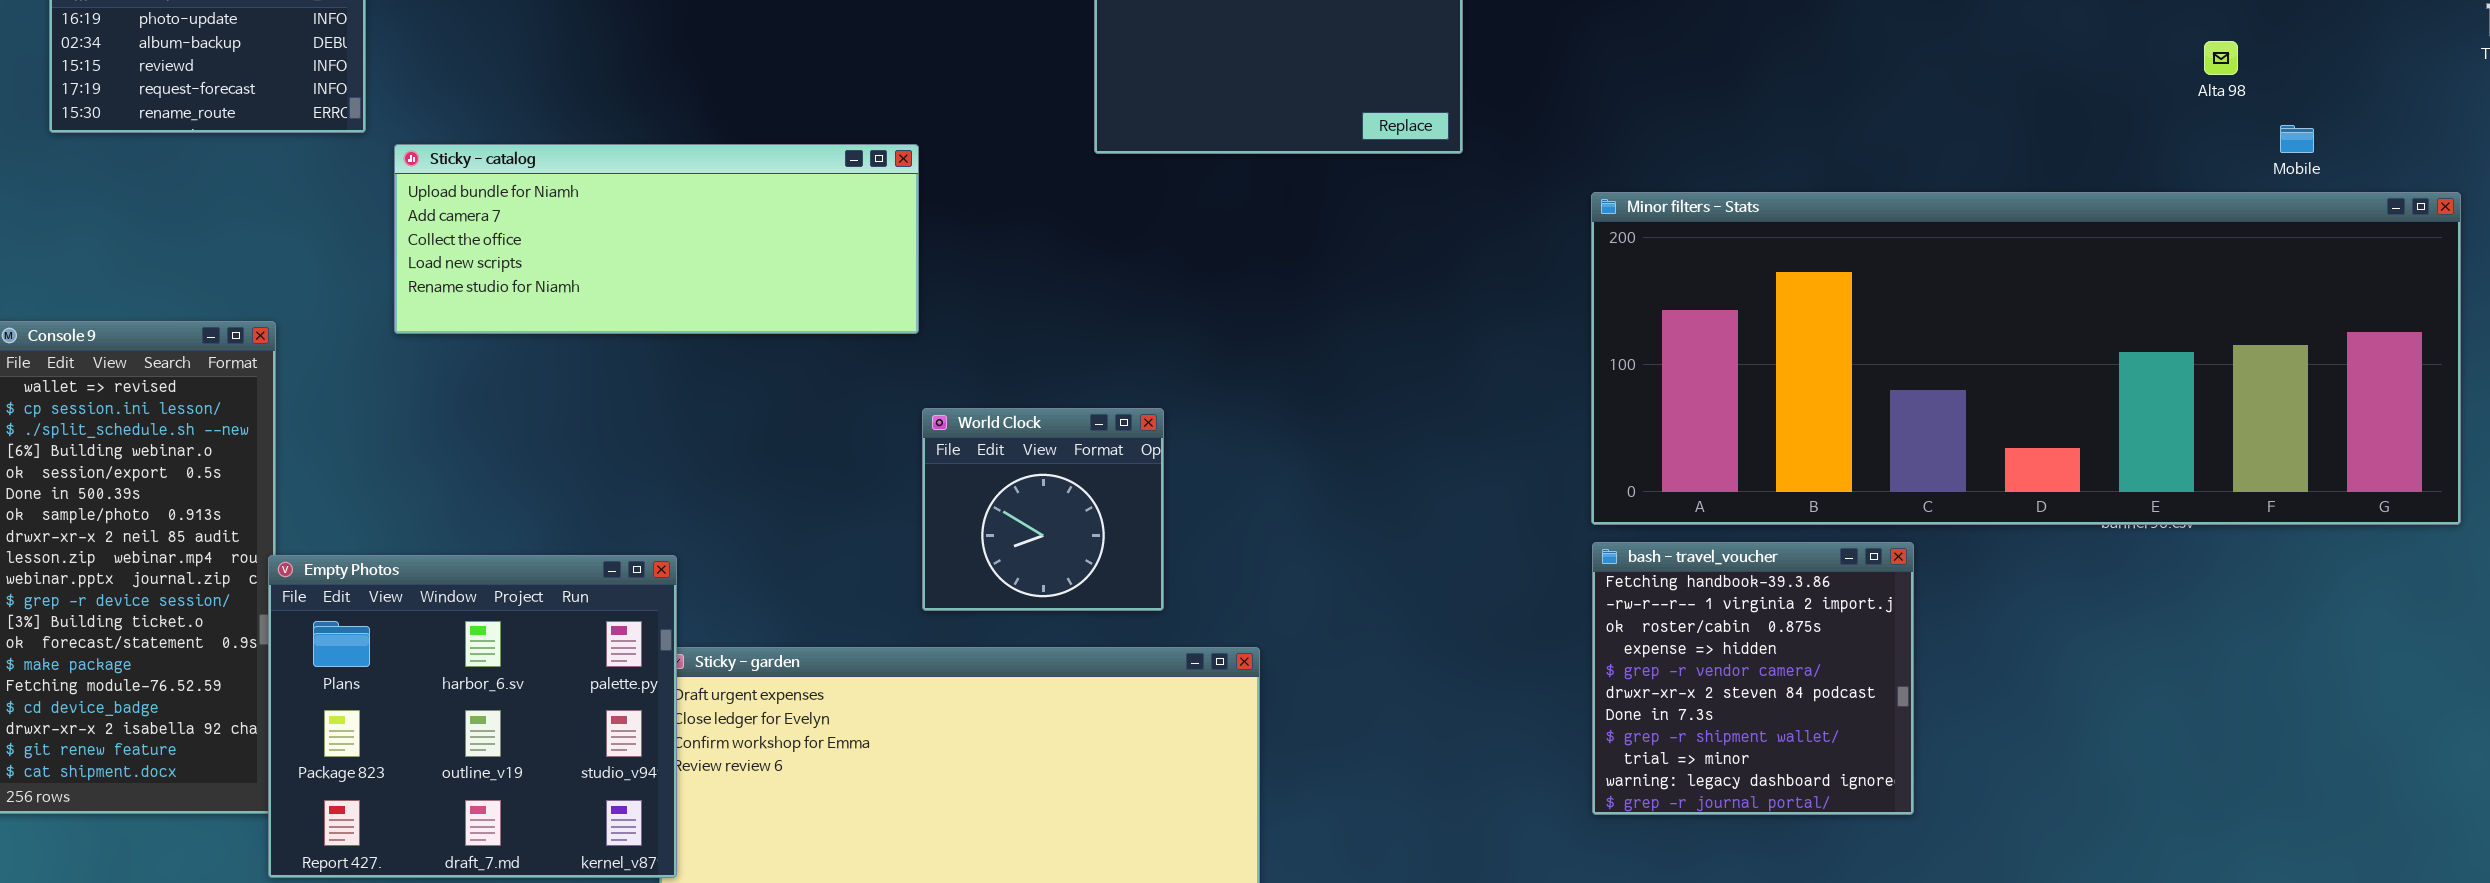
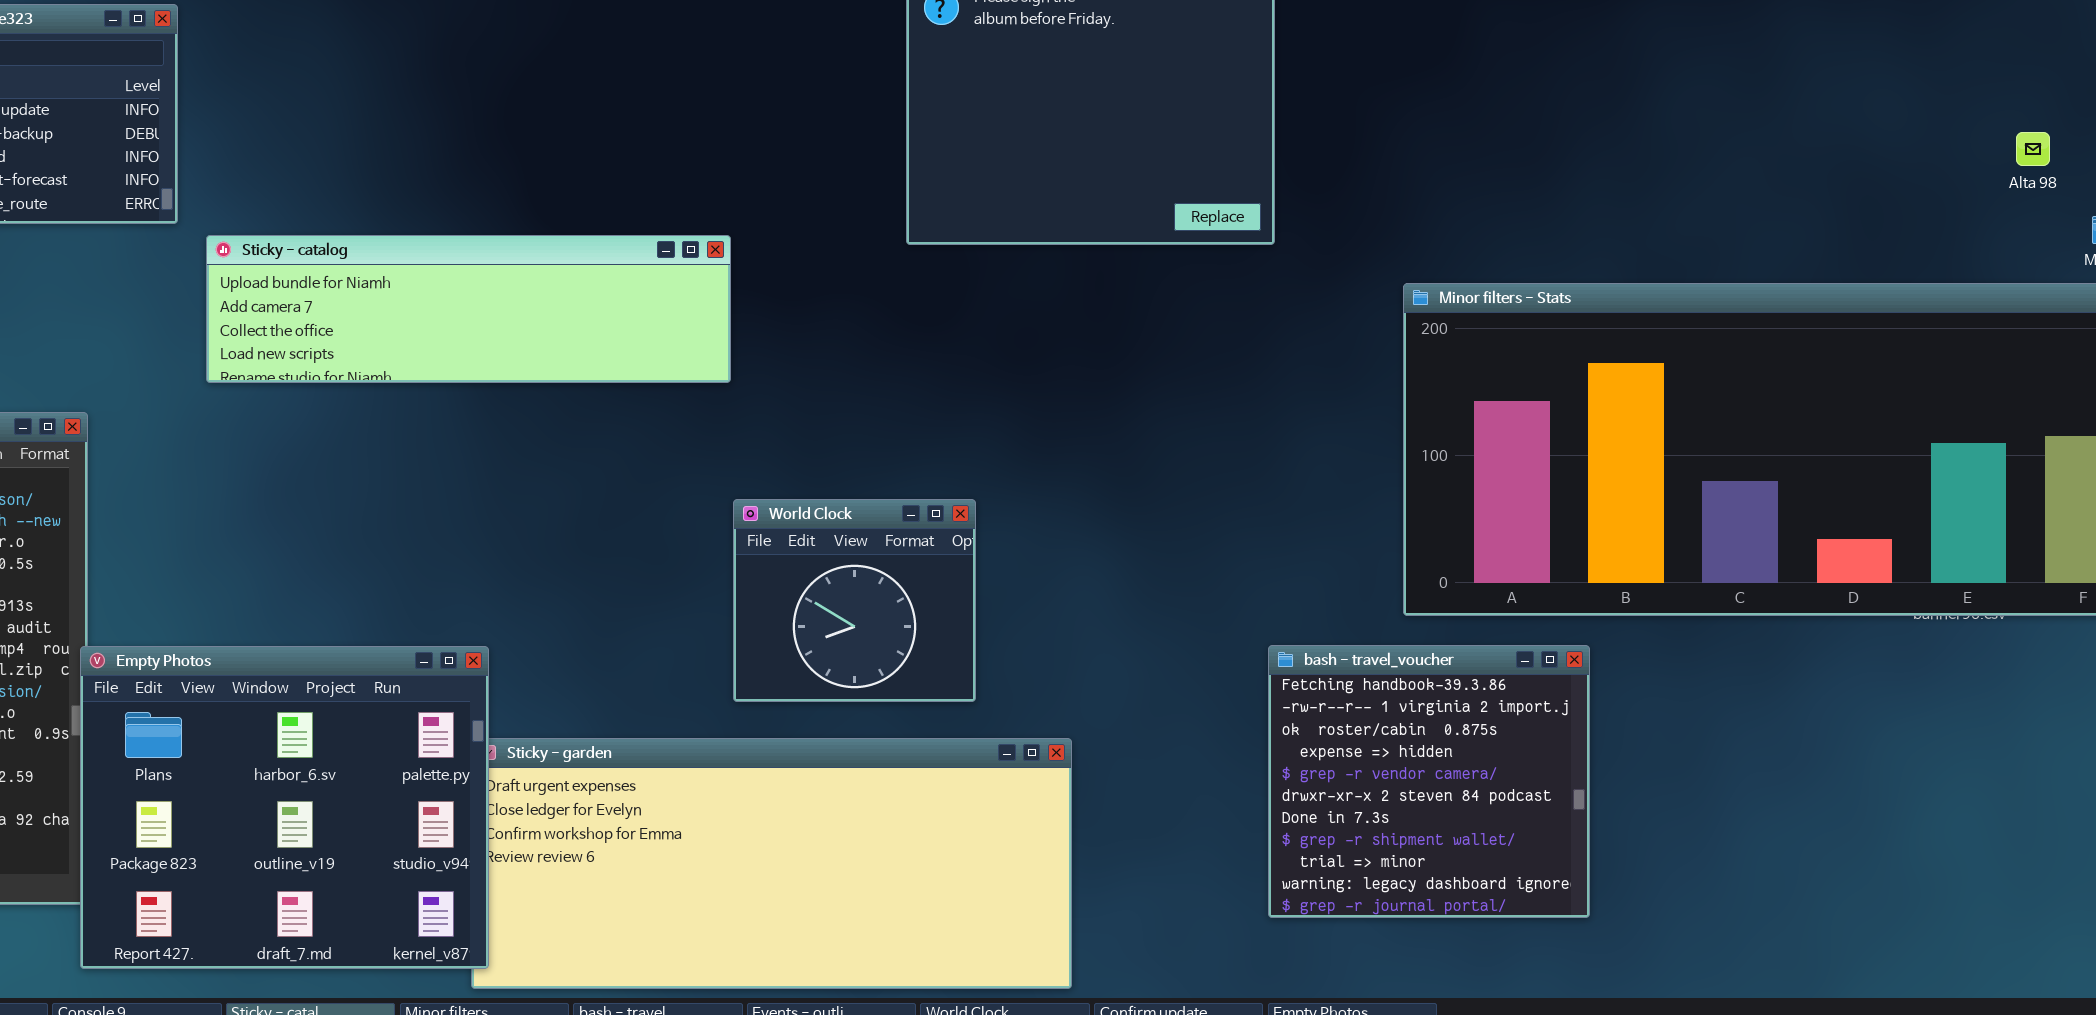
Sticky - catalog: [394,144,919,334] -> [206,235,731,383], resized
bash - travel_voucher: [1592,542,1914,815] -> [1268,645,1590,918], moved

